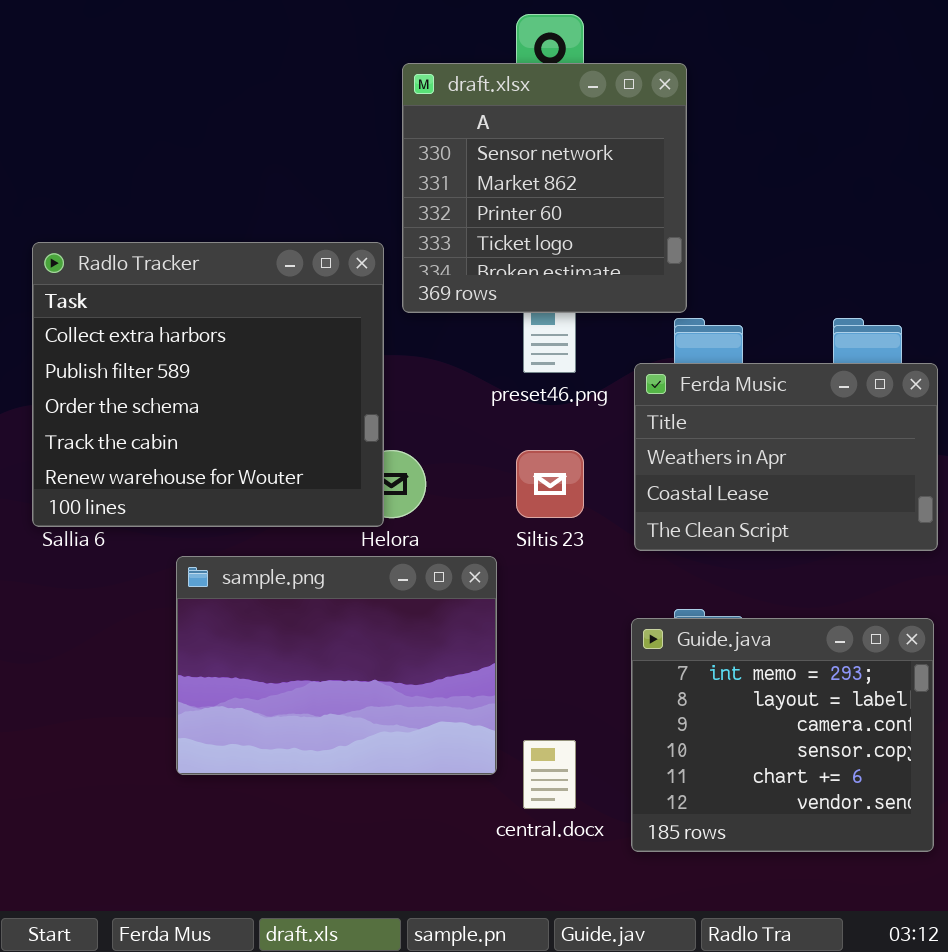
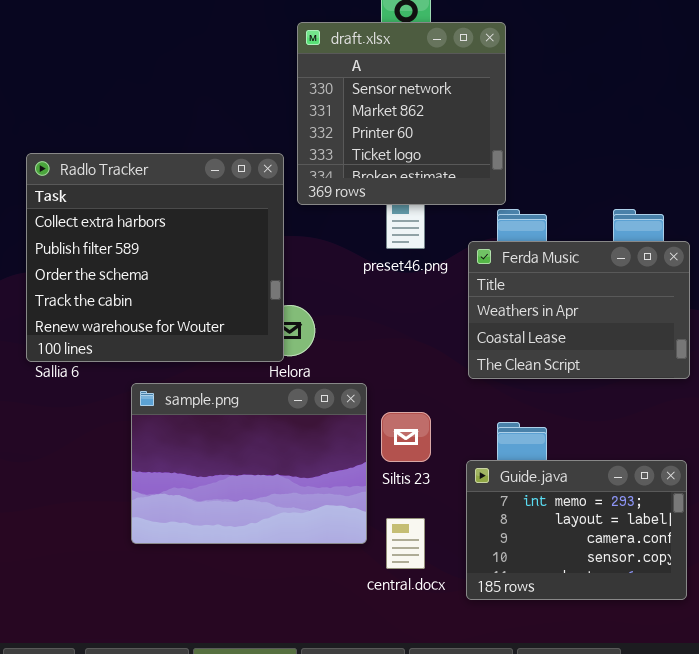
Siltis 23: [516,450,584,518] -> [381,412,431,462], moved
Guide.java: [631,618,934,852] -> [466,460,687,600], resized

